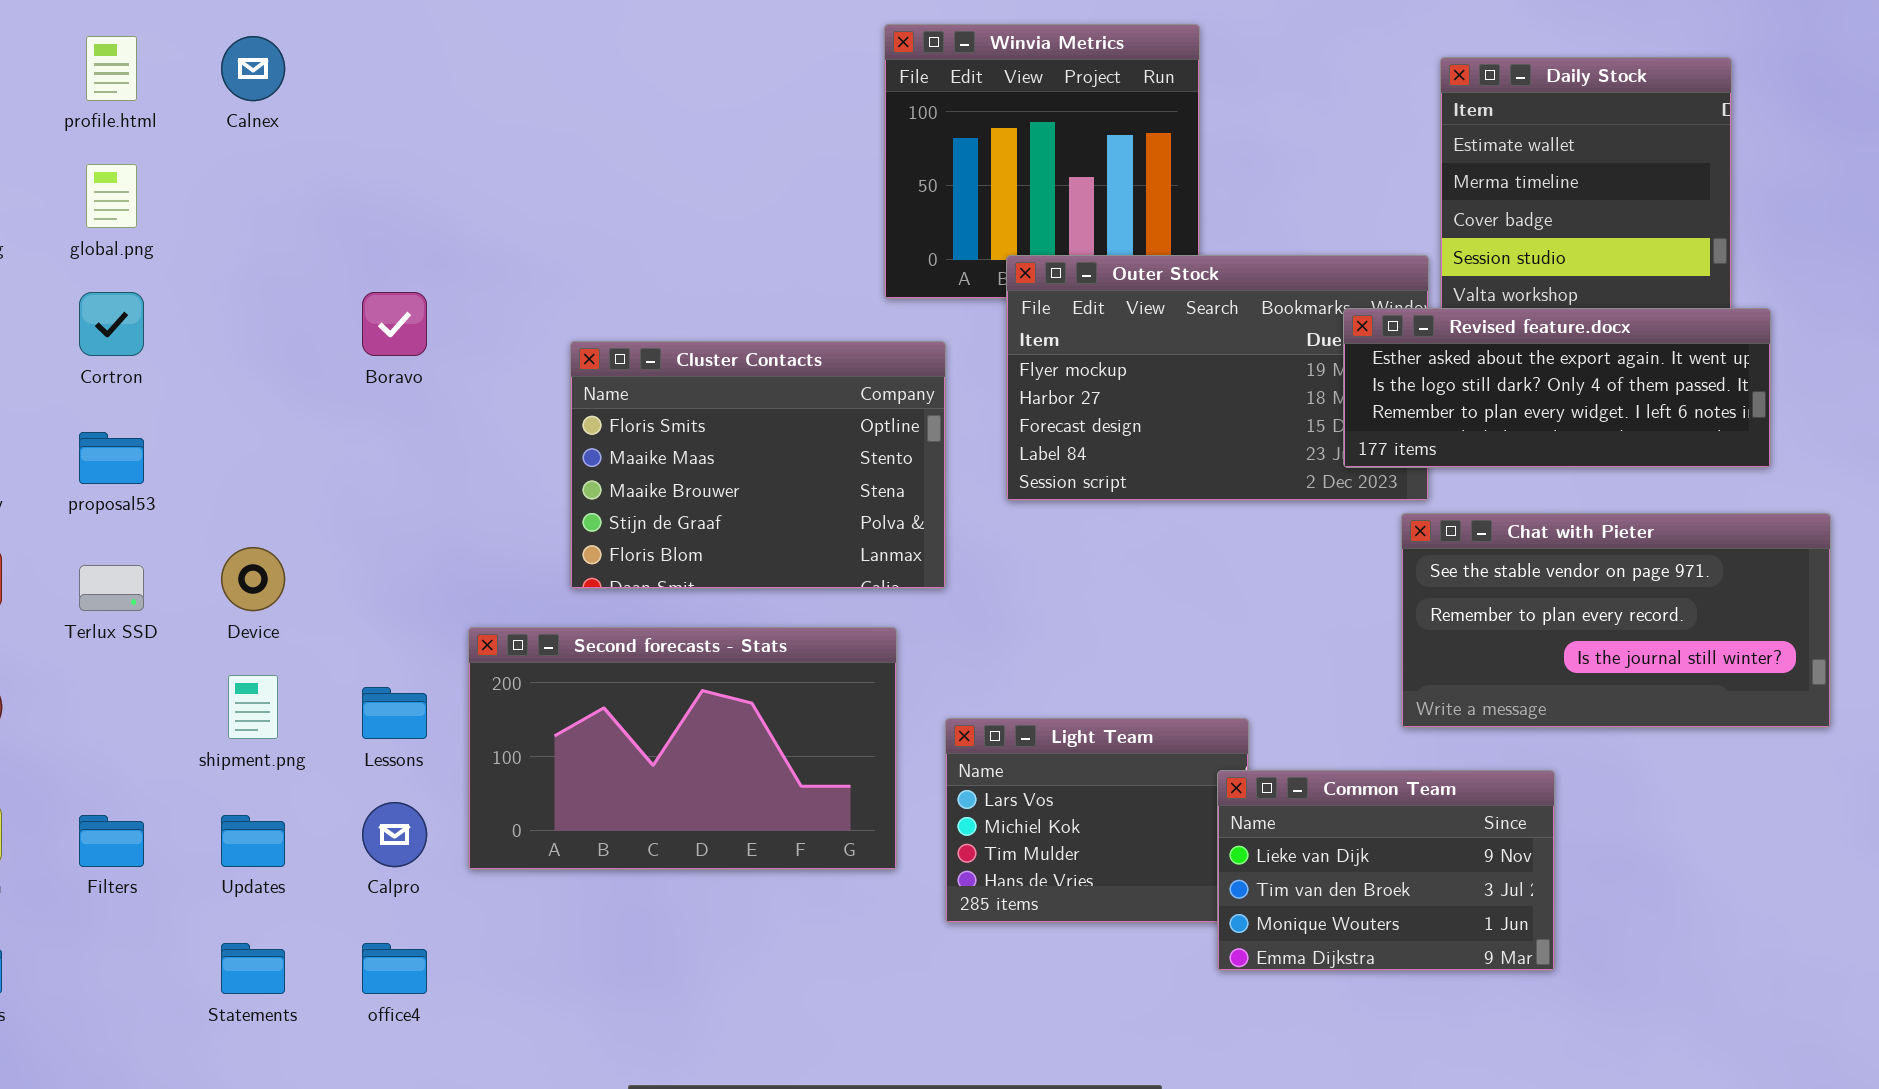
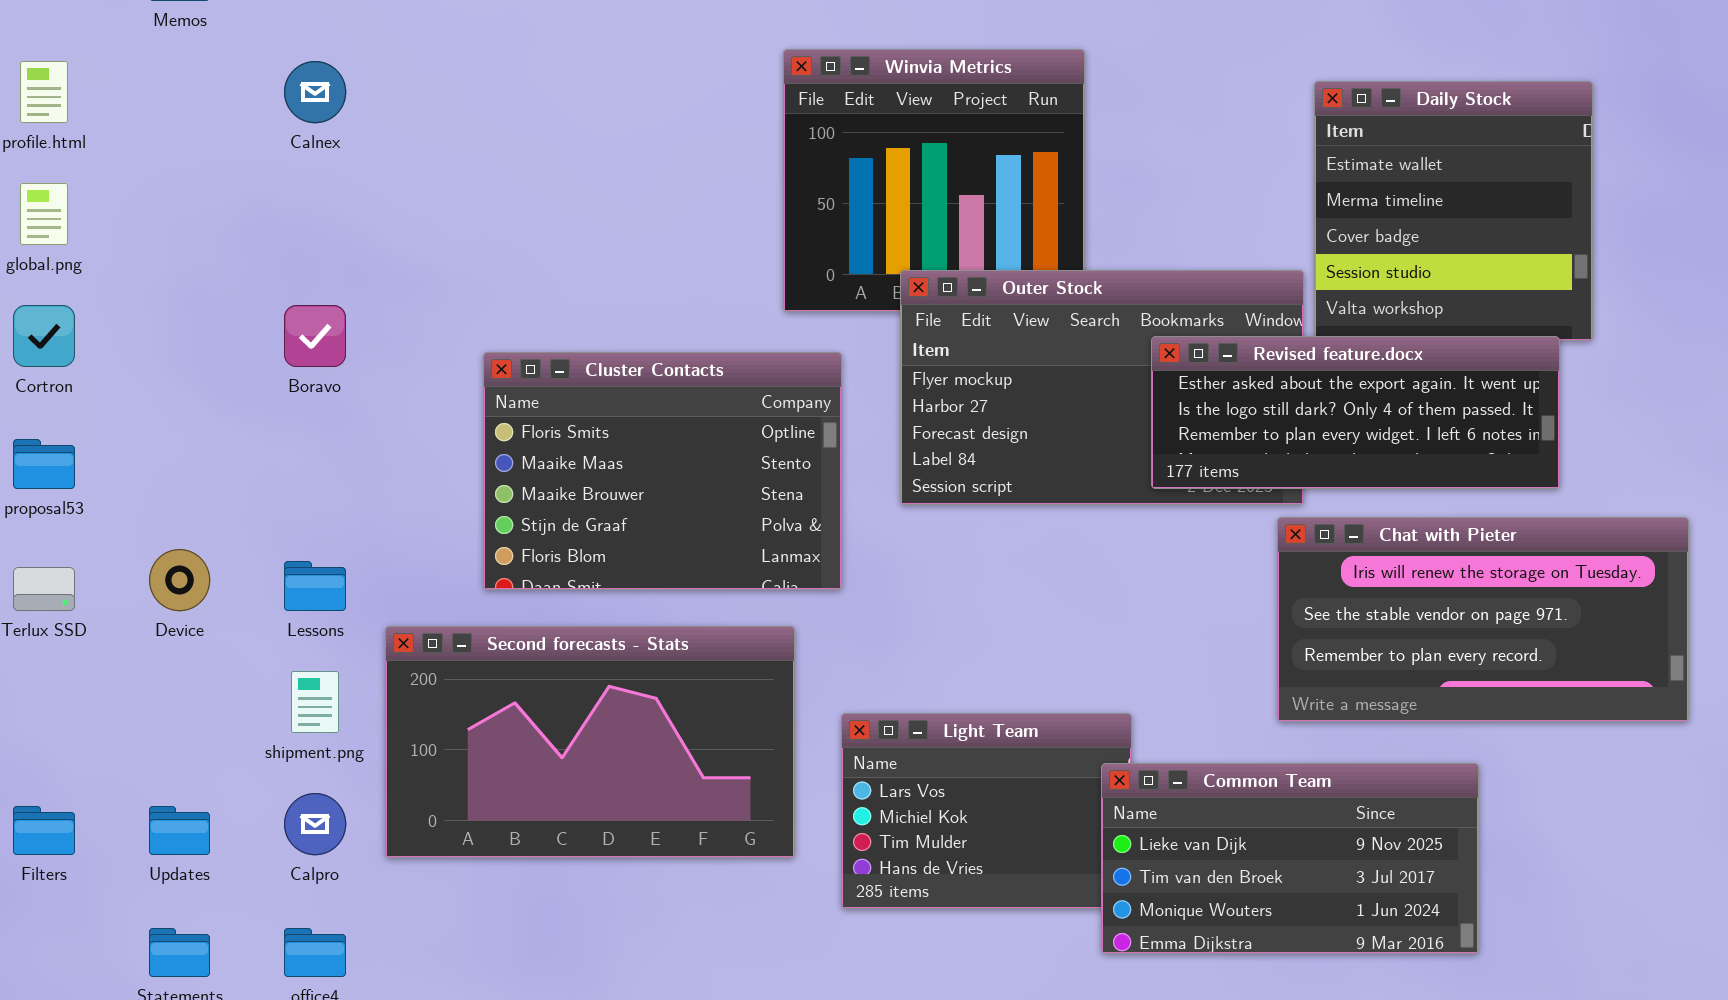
Calnex: [221,36,285,101] -> [284,61,346,123], moved
Revised feature.docx: [1343,308,1771,468] -> [1151,336,1560,489], moved
Chat with Pieter: [1401,513,1831,728] -> [1277,517,1689,722], scrolled up 1 row
shipment.png: [228,675,278,739] -> [291,671,339,733], moved
Lessons: [362,687,427,739] -> [284,561,346,611], moved
Common Team: [1217,770,1555,971] -> [1101,763,1479,954], resized

